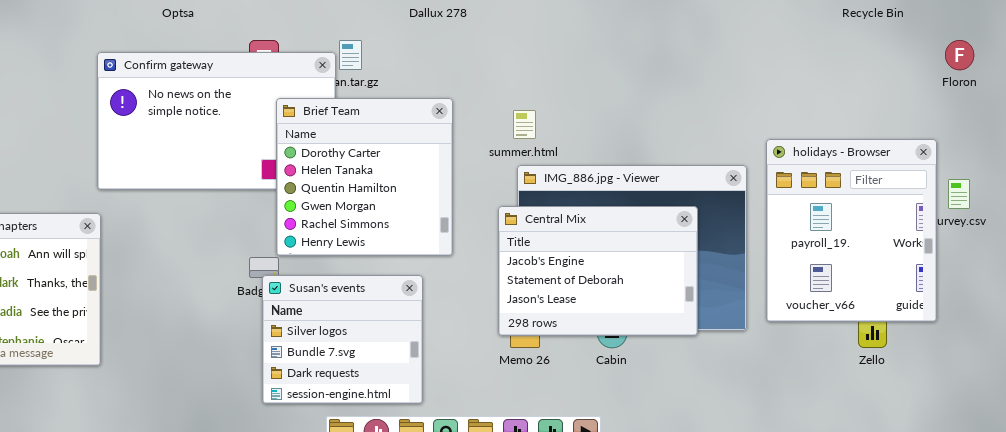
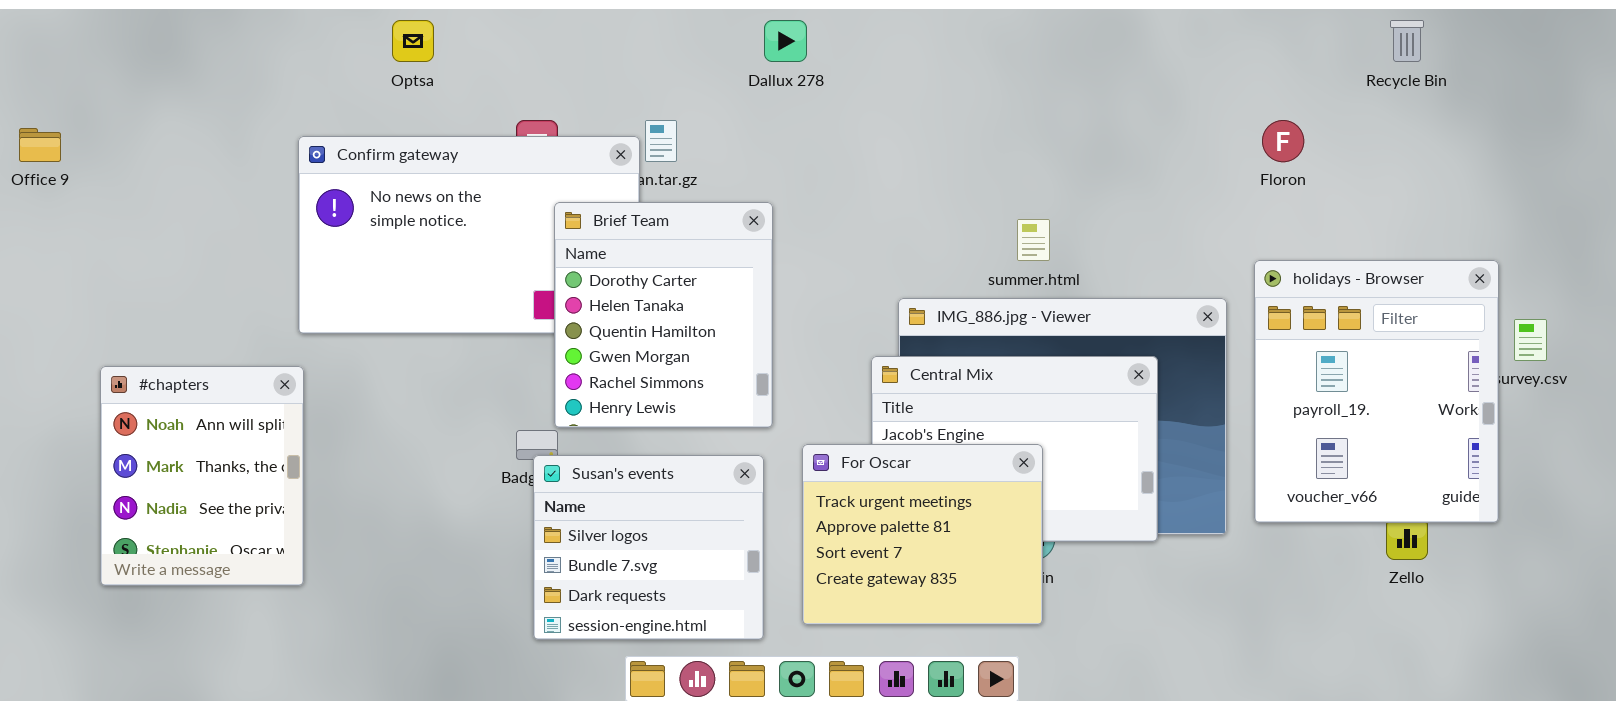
Floron: [945,40,974,70] -> [1262,120,1304,162], moved
Brief Team: [276,98,453,256] -> [554,202,773,428], resized
summer.html: [513,110,536,139] -> [1017,219,1050,261], moved
For Oscar: none -> [802,444,1043,625], opened

